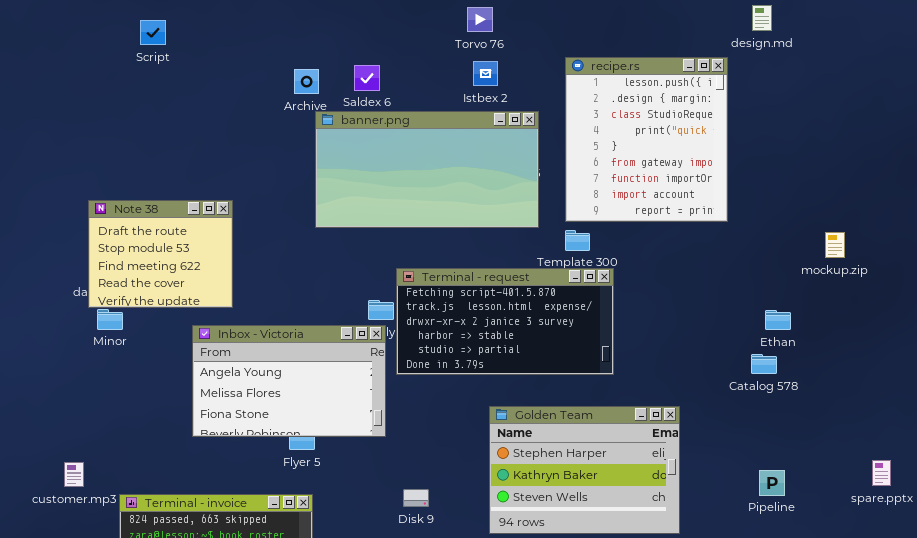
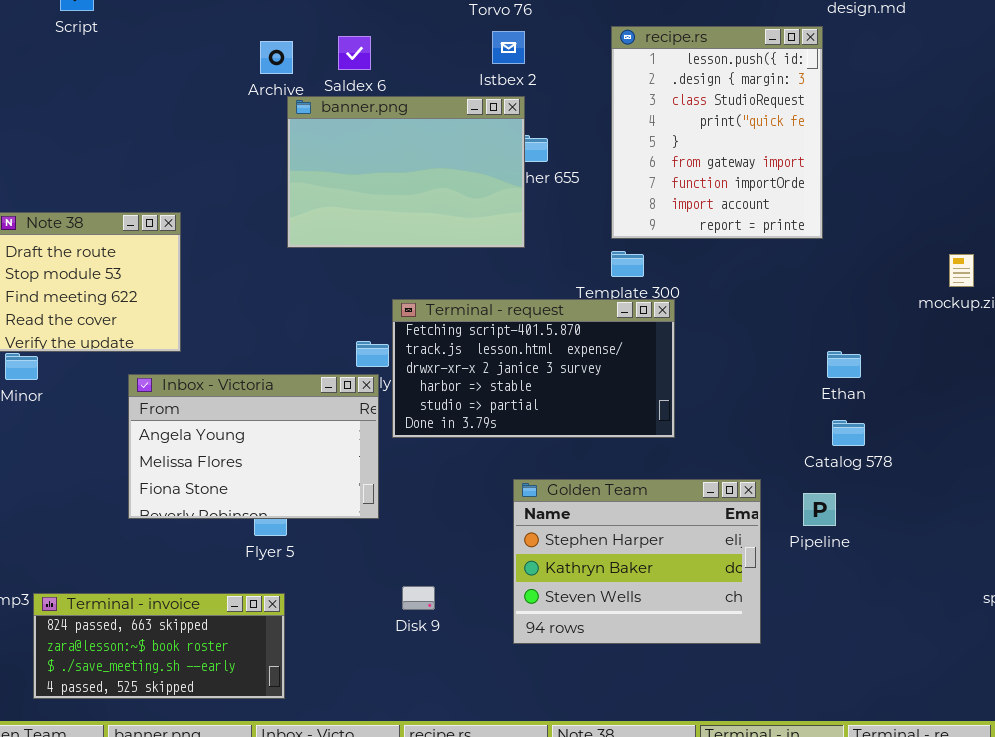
banner.png: [315,111,539,228] -> [287,96,525,248], resized
Ethan: [765,310,791,330] -> [827,351,861,378], moved
Catalog 578: [751,354,777,374] -> [832,420,865,446], moved
Pipeline: [759,470,785,496] -> [803,493,836,526], moved

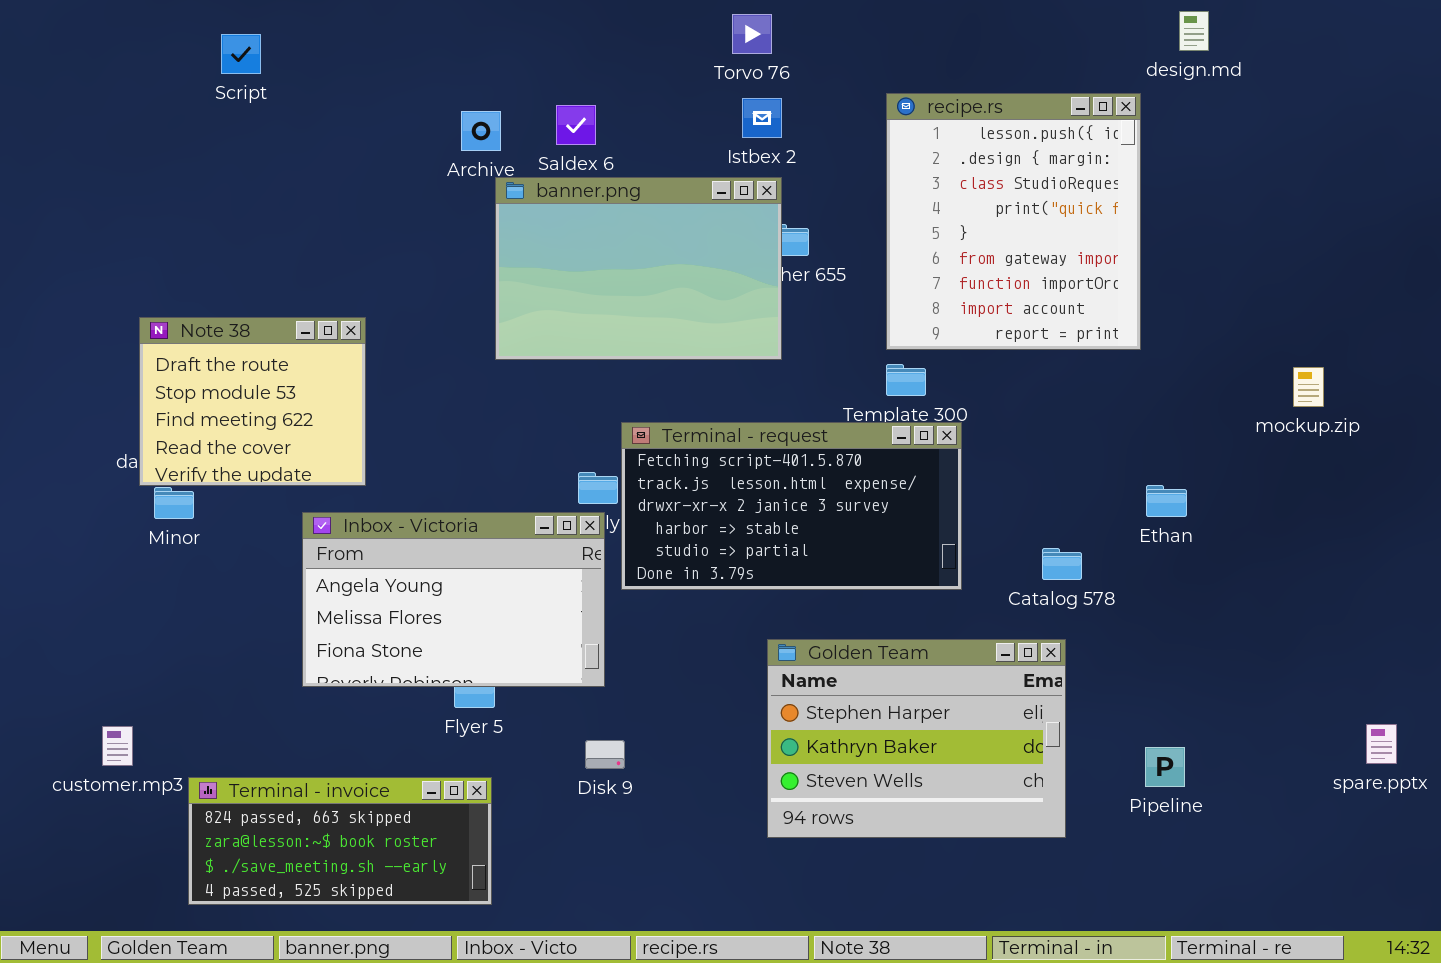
Catalog 578: [832,420,865,446] -> [1042,548,1082,580], moved
Pipeline: [803,493,836,526] -> [1145,747,1185,787], moved
Disk 9: [402,586,435,610] -> [585,740,625,769], moved

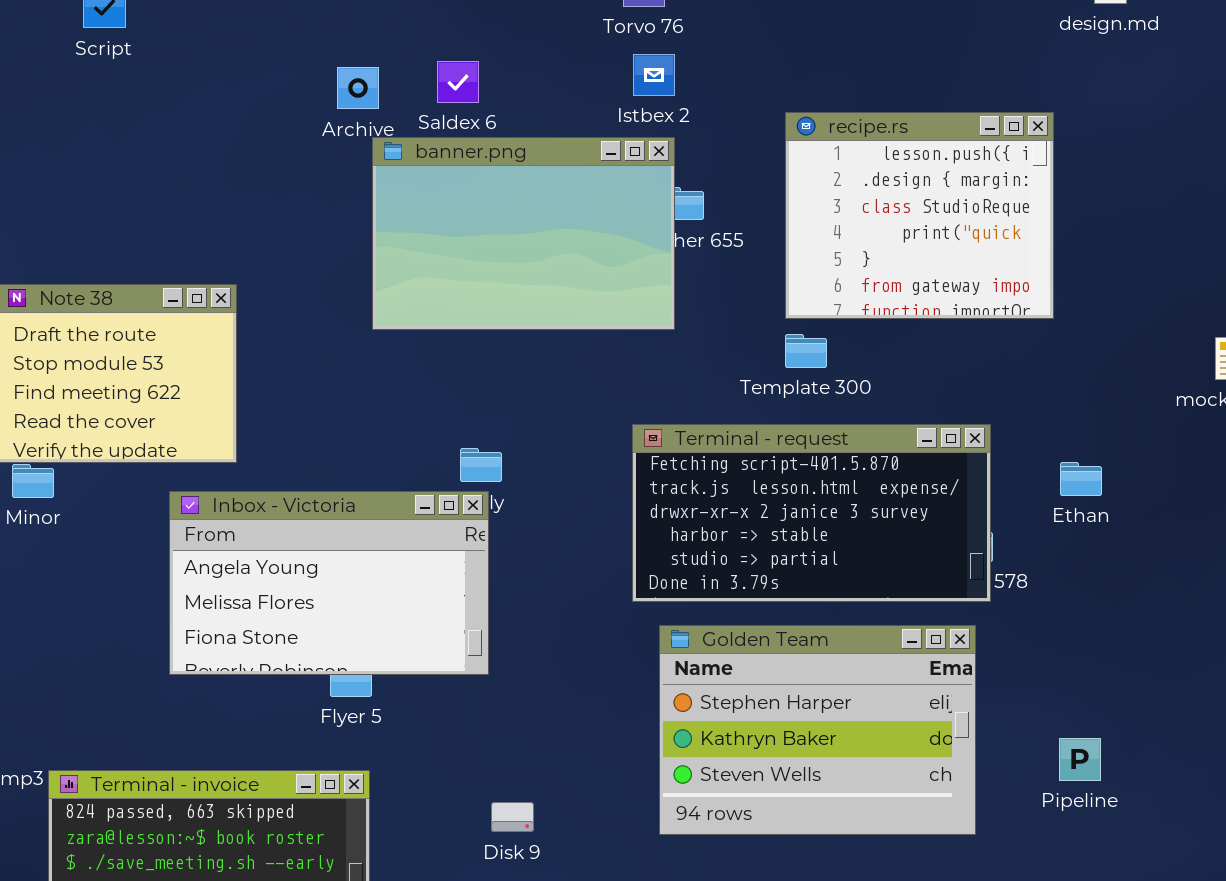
recipe.rs: [886,93,1141,350] -> [785,112,1054,319], resized
Terminal - request: [621,422,962,590] -> [632,424,991,602], moved
Disk 9: [585,740,625,769] -> [491,802,534,832], moved

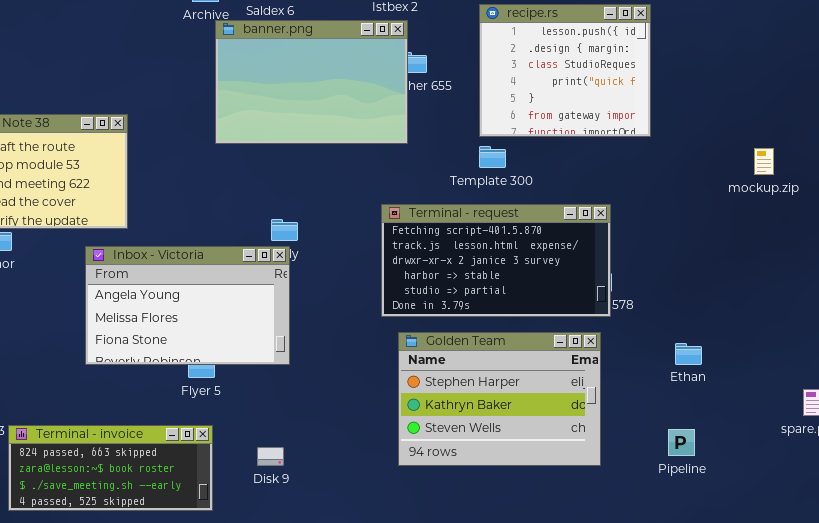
Ethan: [1060,462,1102,496] -> [675,343,702,365], moved
Pipeline: [1059,738,1101,781] -> [668,429,695,456], moved
Disk 9: [491,802,534,832] -> [257,447,284,466], moved

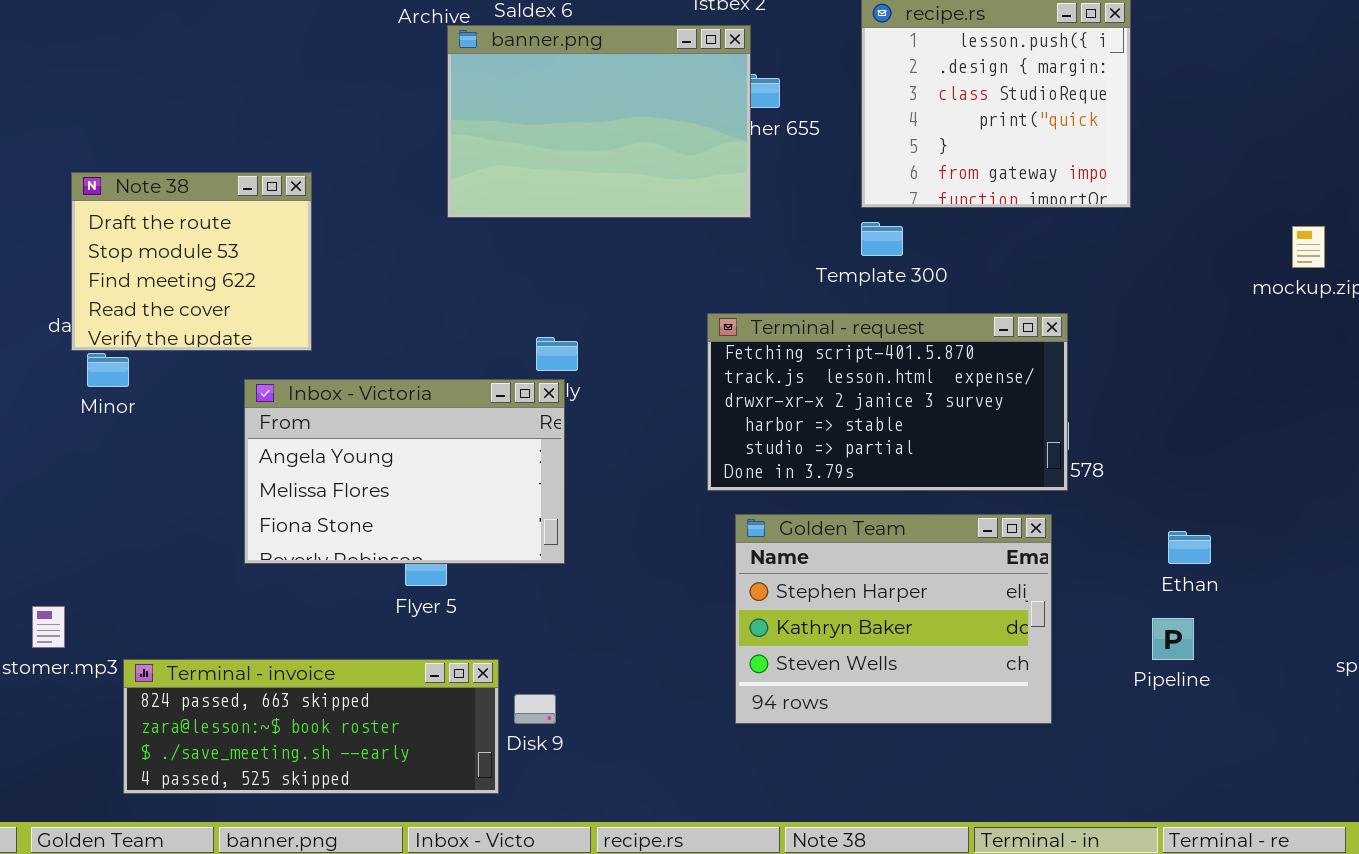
Terminal - invoice: [8,425,213,511] -> [123,659,499,794], resized
Pipeline: [668,429,695,456] -> [1152,618,1194,660], moved

